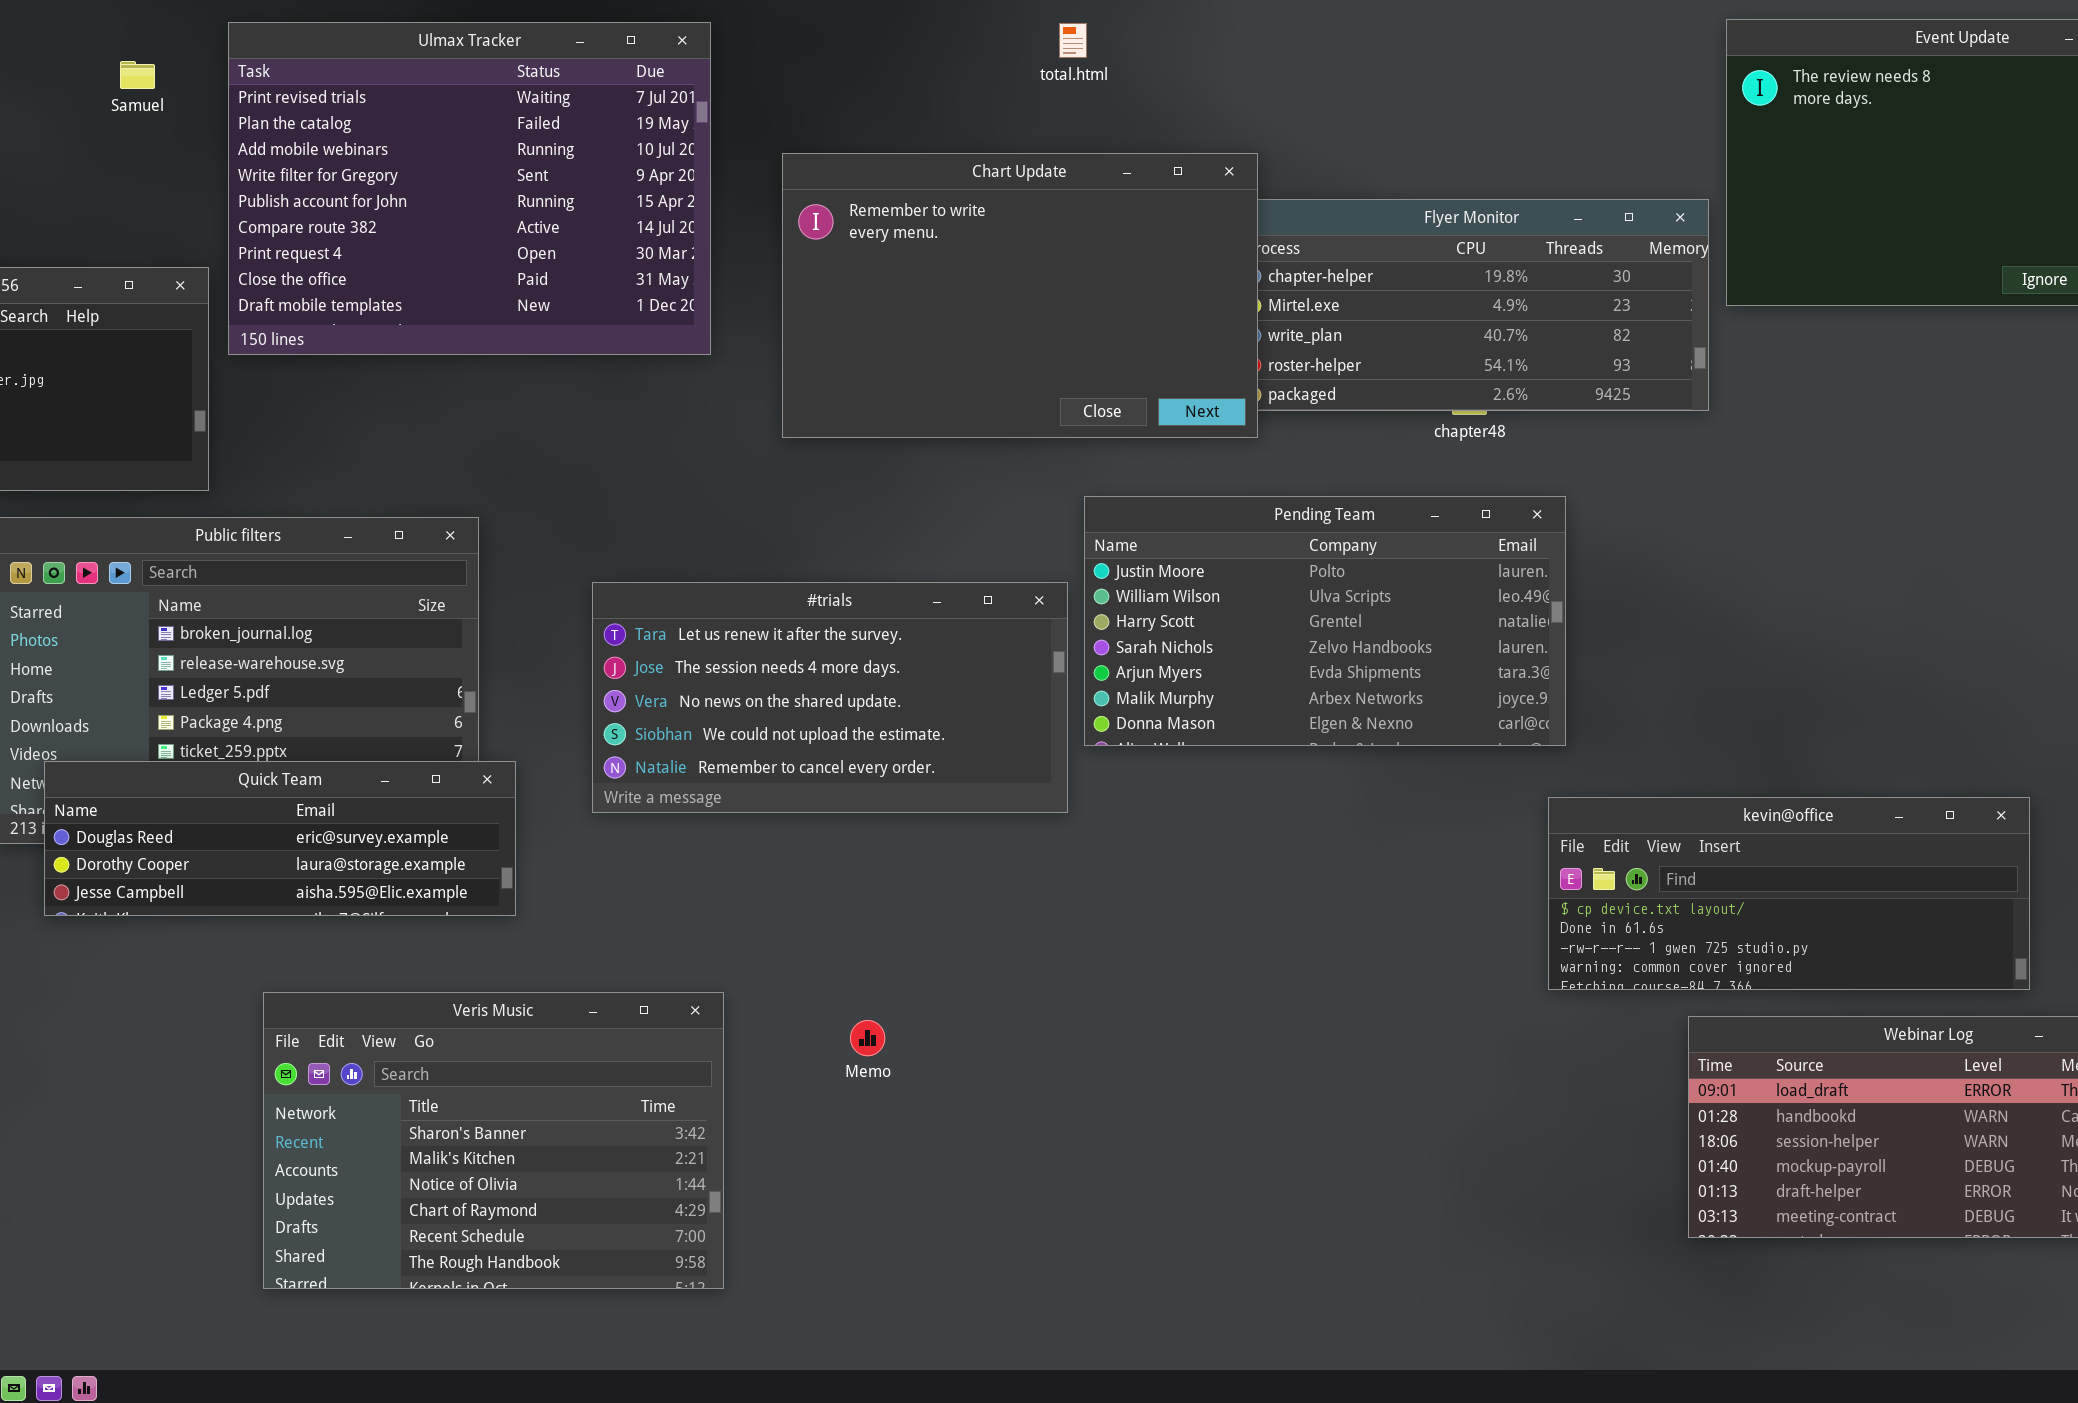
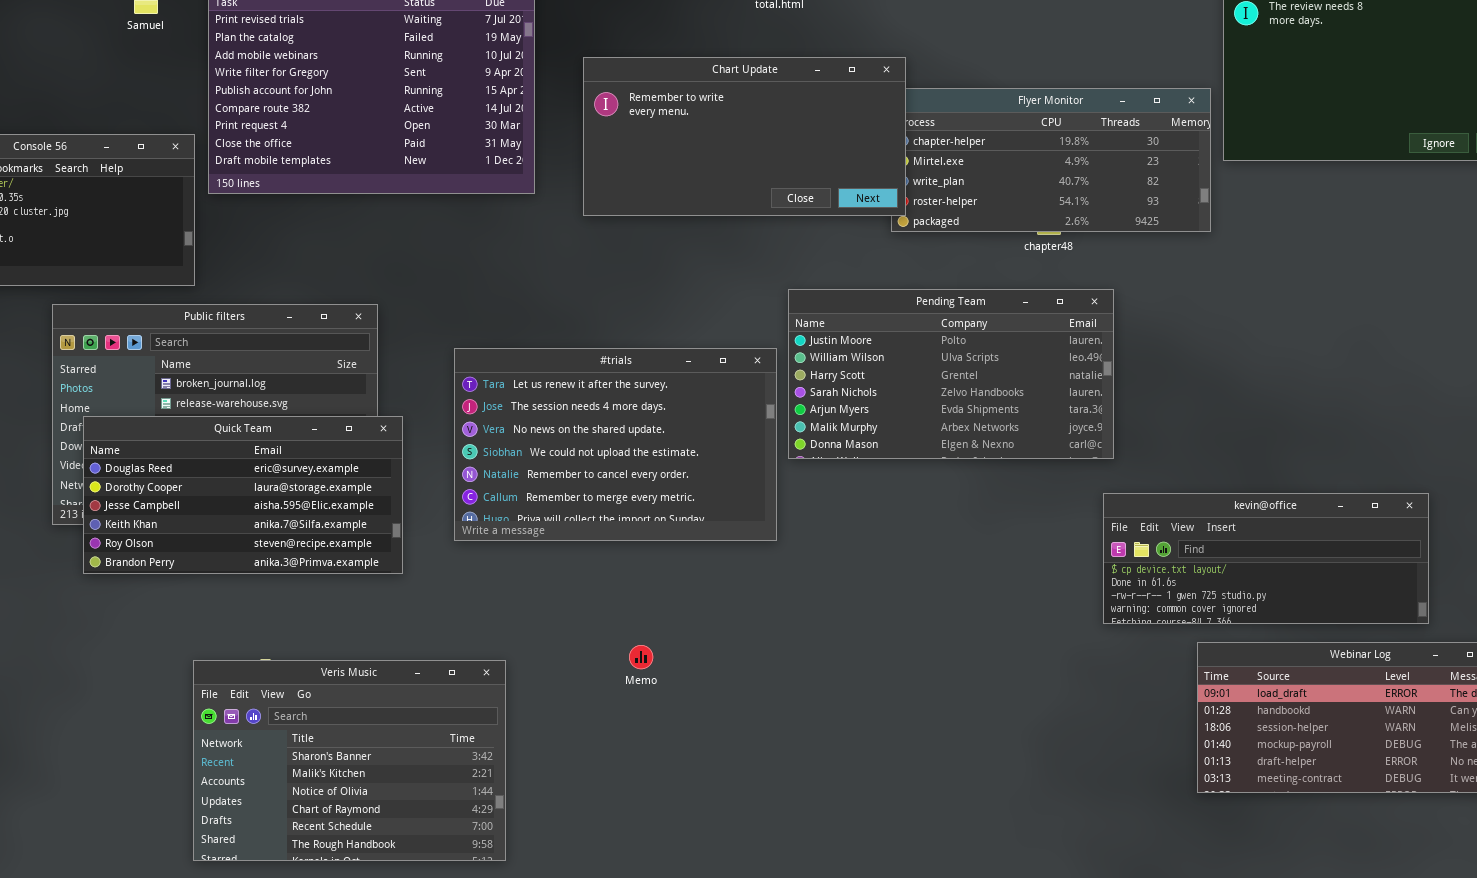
Chart Update: [782,153,1258,438] -> [583,57,906,216], resized
#trials: [592,582,1068,813] -> [454,348,777,541], resized
Quick Team: [44,761,516,916] -> [83,416,403,574], resized
Veris Music: [263,992,724,1289] -> [193,660,506,861], moved

